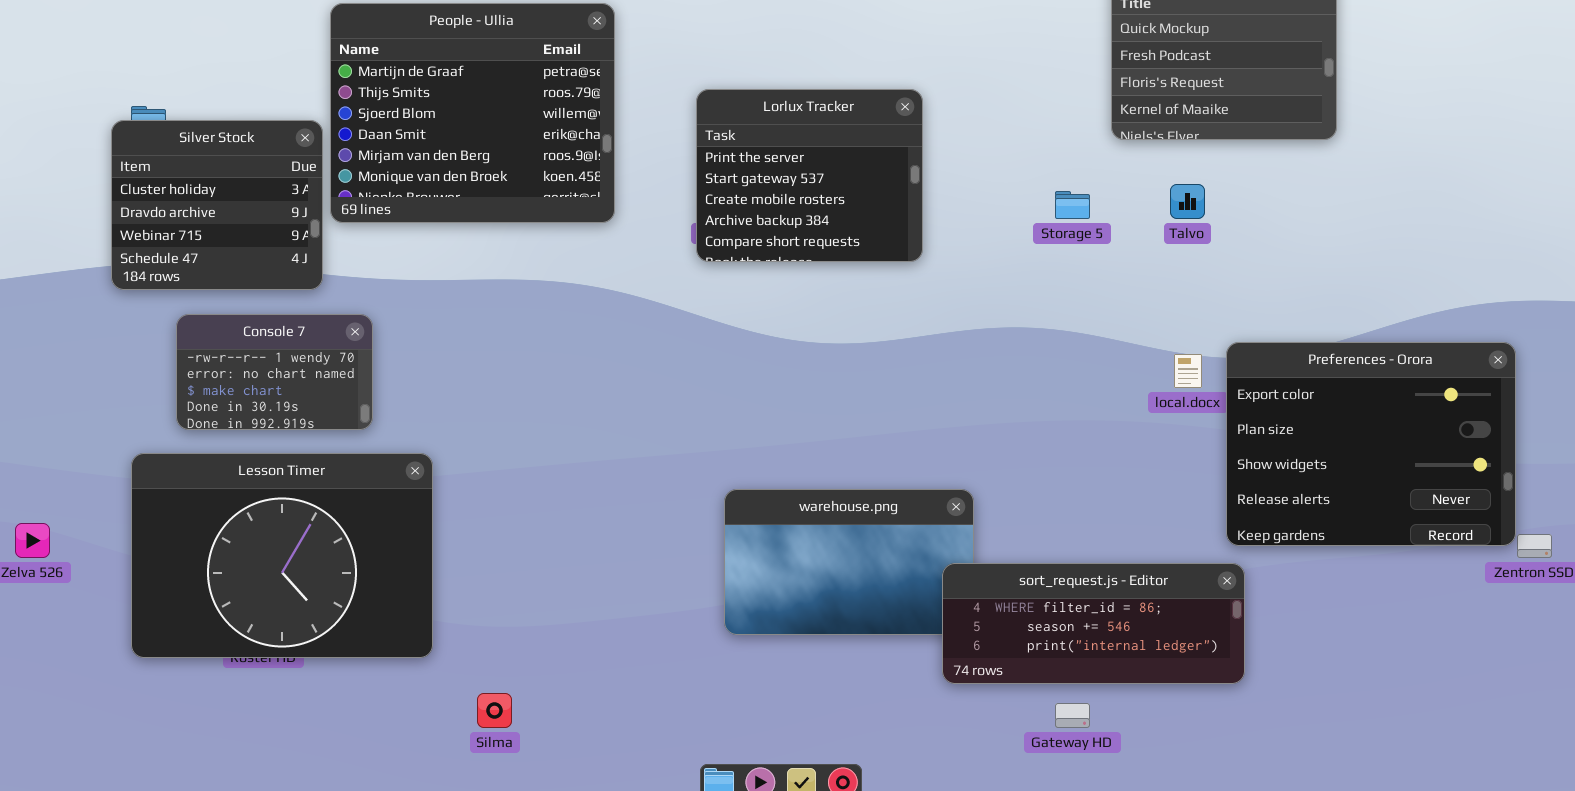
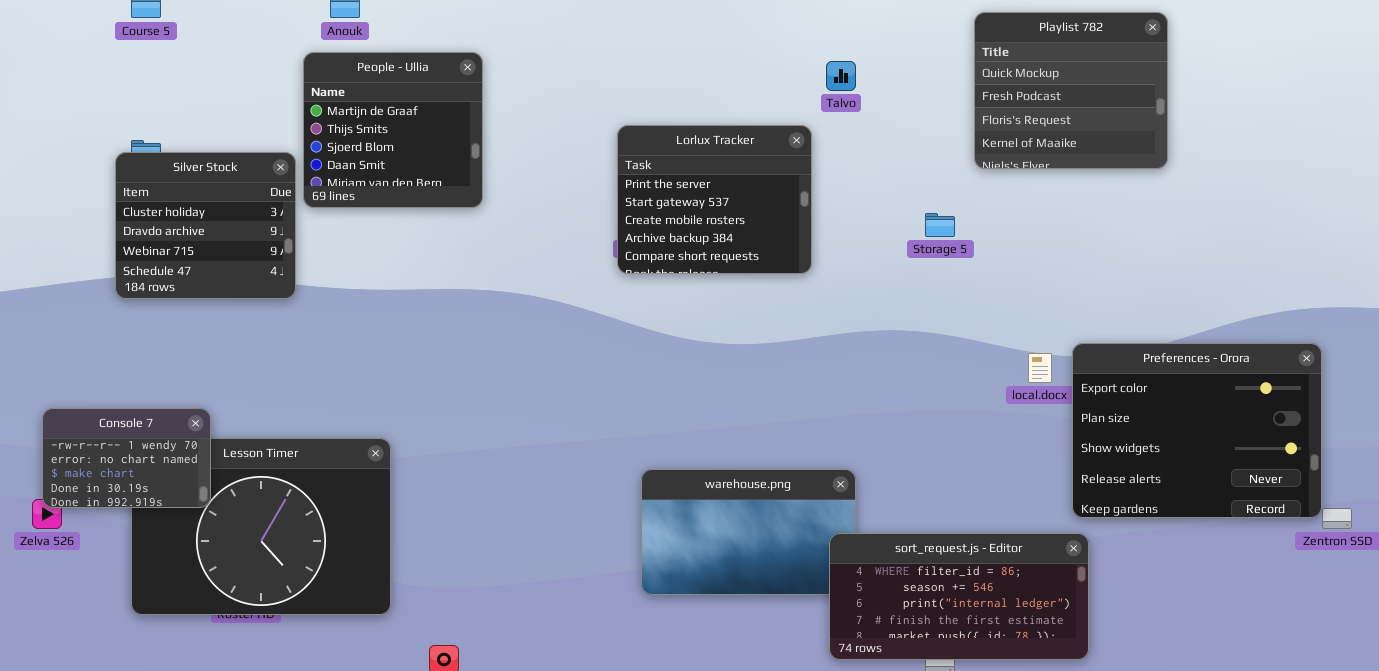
People - Ullia: [330,3,615,223] -> [303,52,483,208], resized
Talvo: [1170,184,1205,219] -> [826,61,856,91], moved
Console 7: [176,314,373,430] -> [42,408,211,508], moved
sort_request.js - Editor: [942,563,1245,684] -> [829,533,1089,660], resized

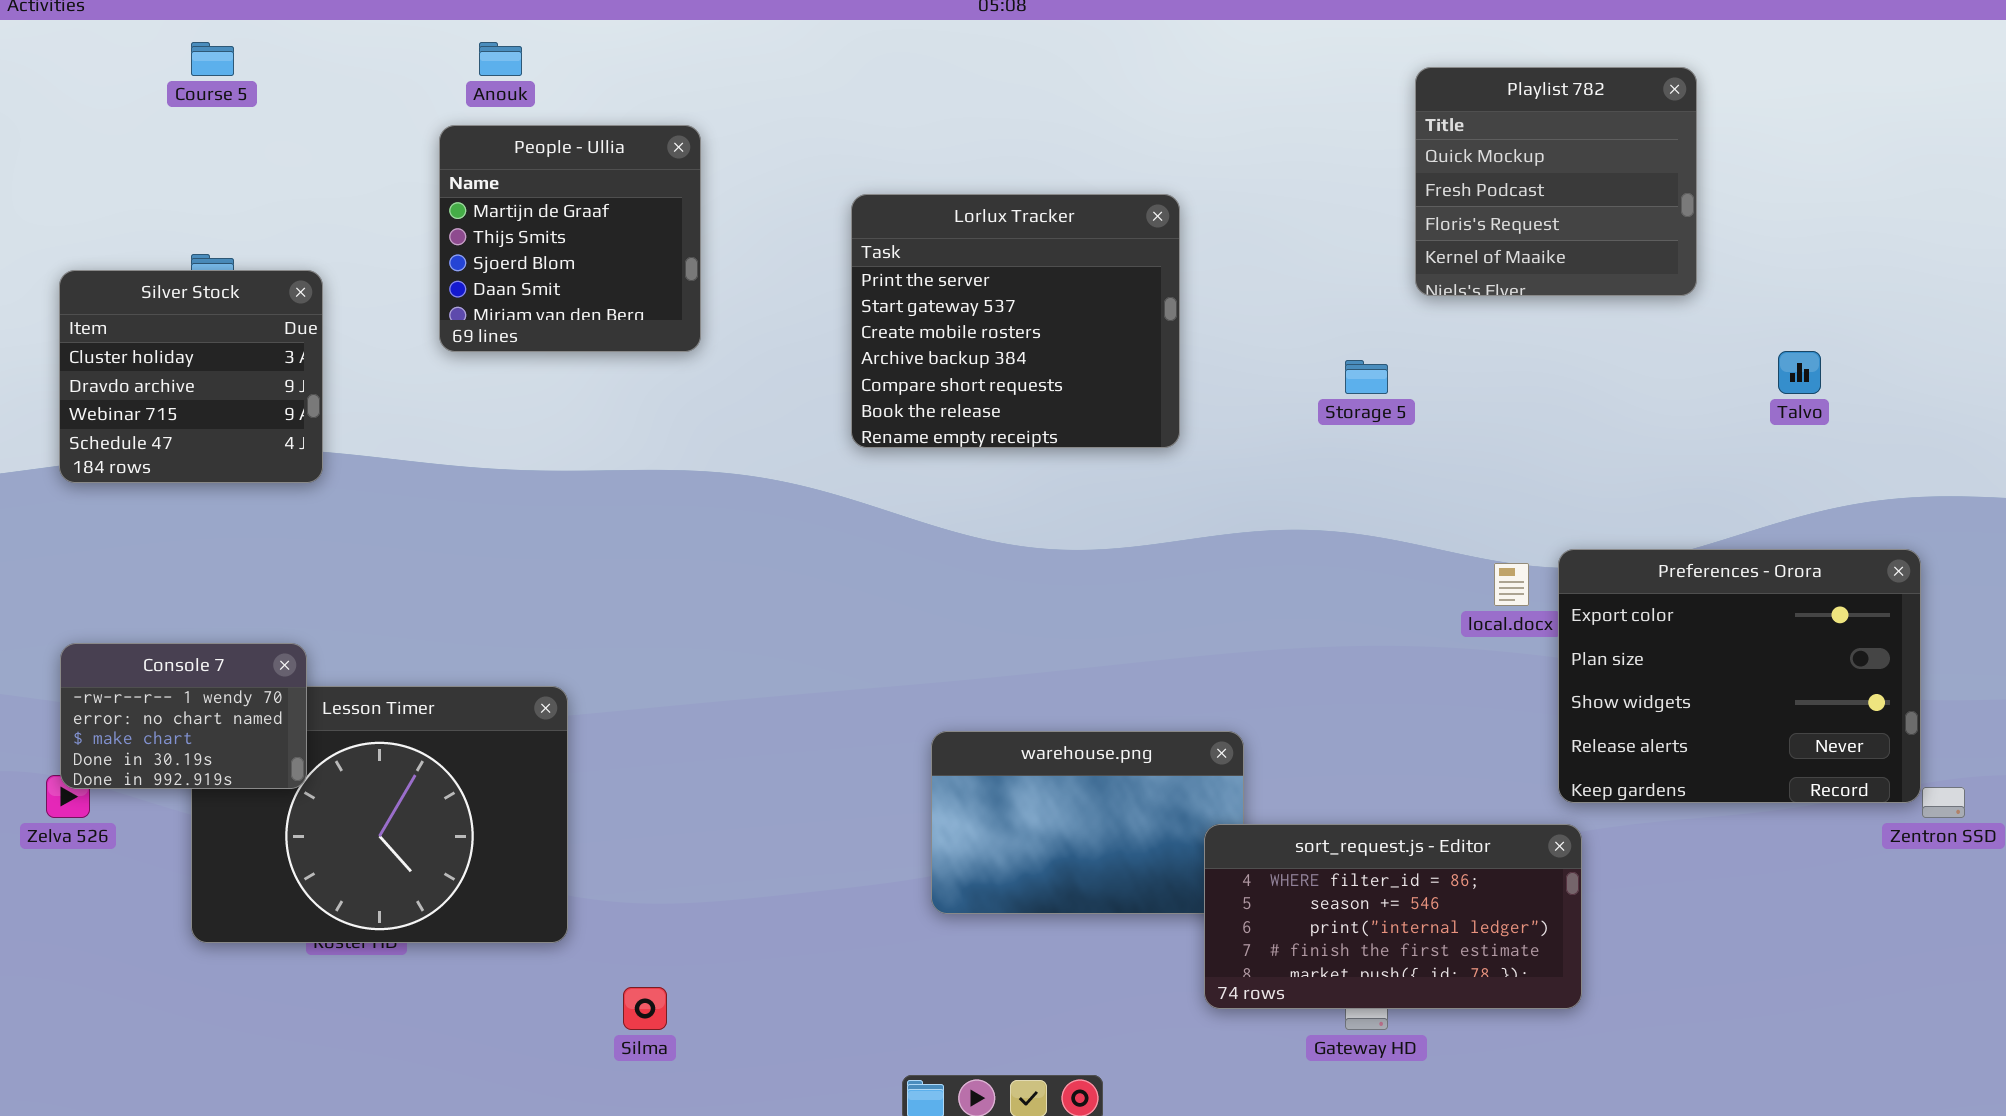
Talvo: [826,61,856,91] -> [1778,351,1821,394], moved
Lorlux Tracker: [617,125,812,274] -> [851,194,1180,448], resized
Silver Stock: [115,152,296,299] -> [59,270,323,483], moved

